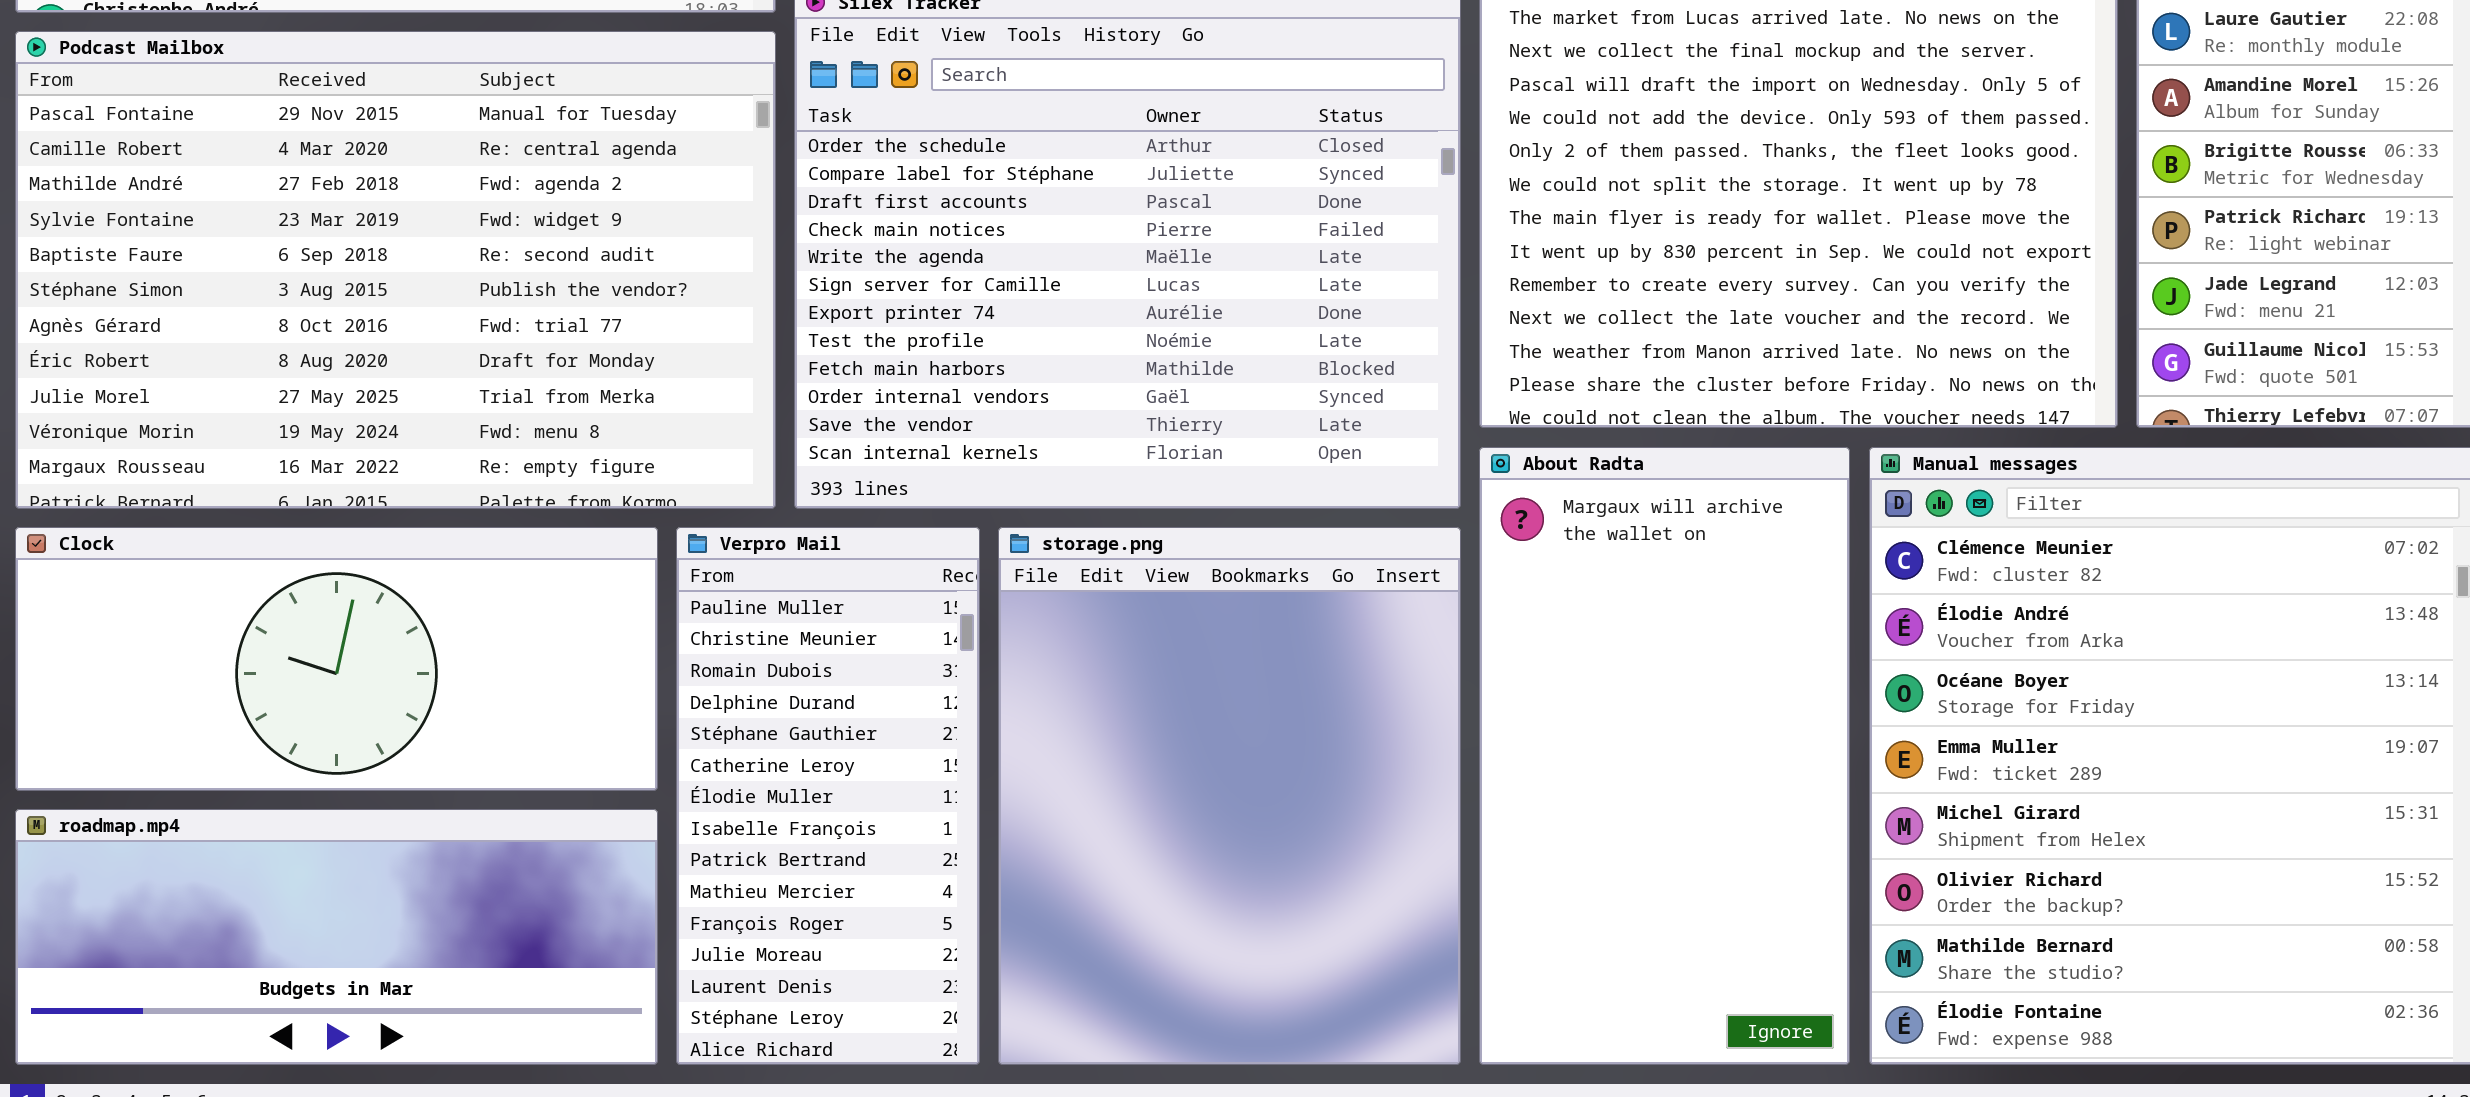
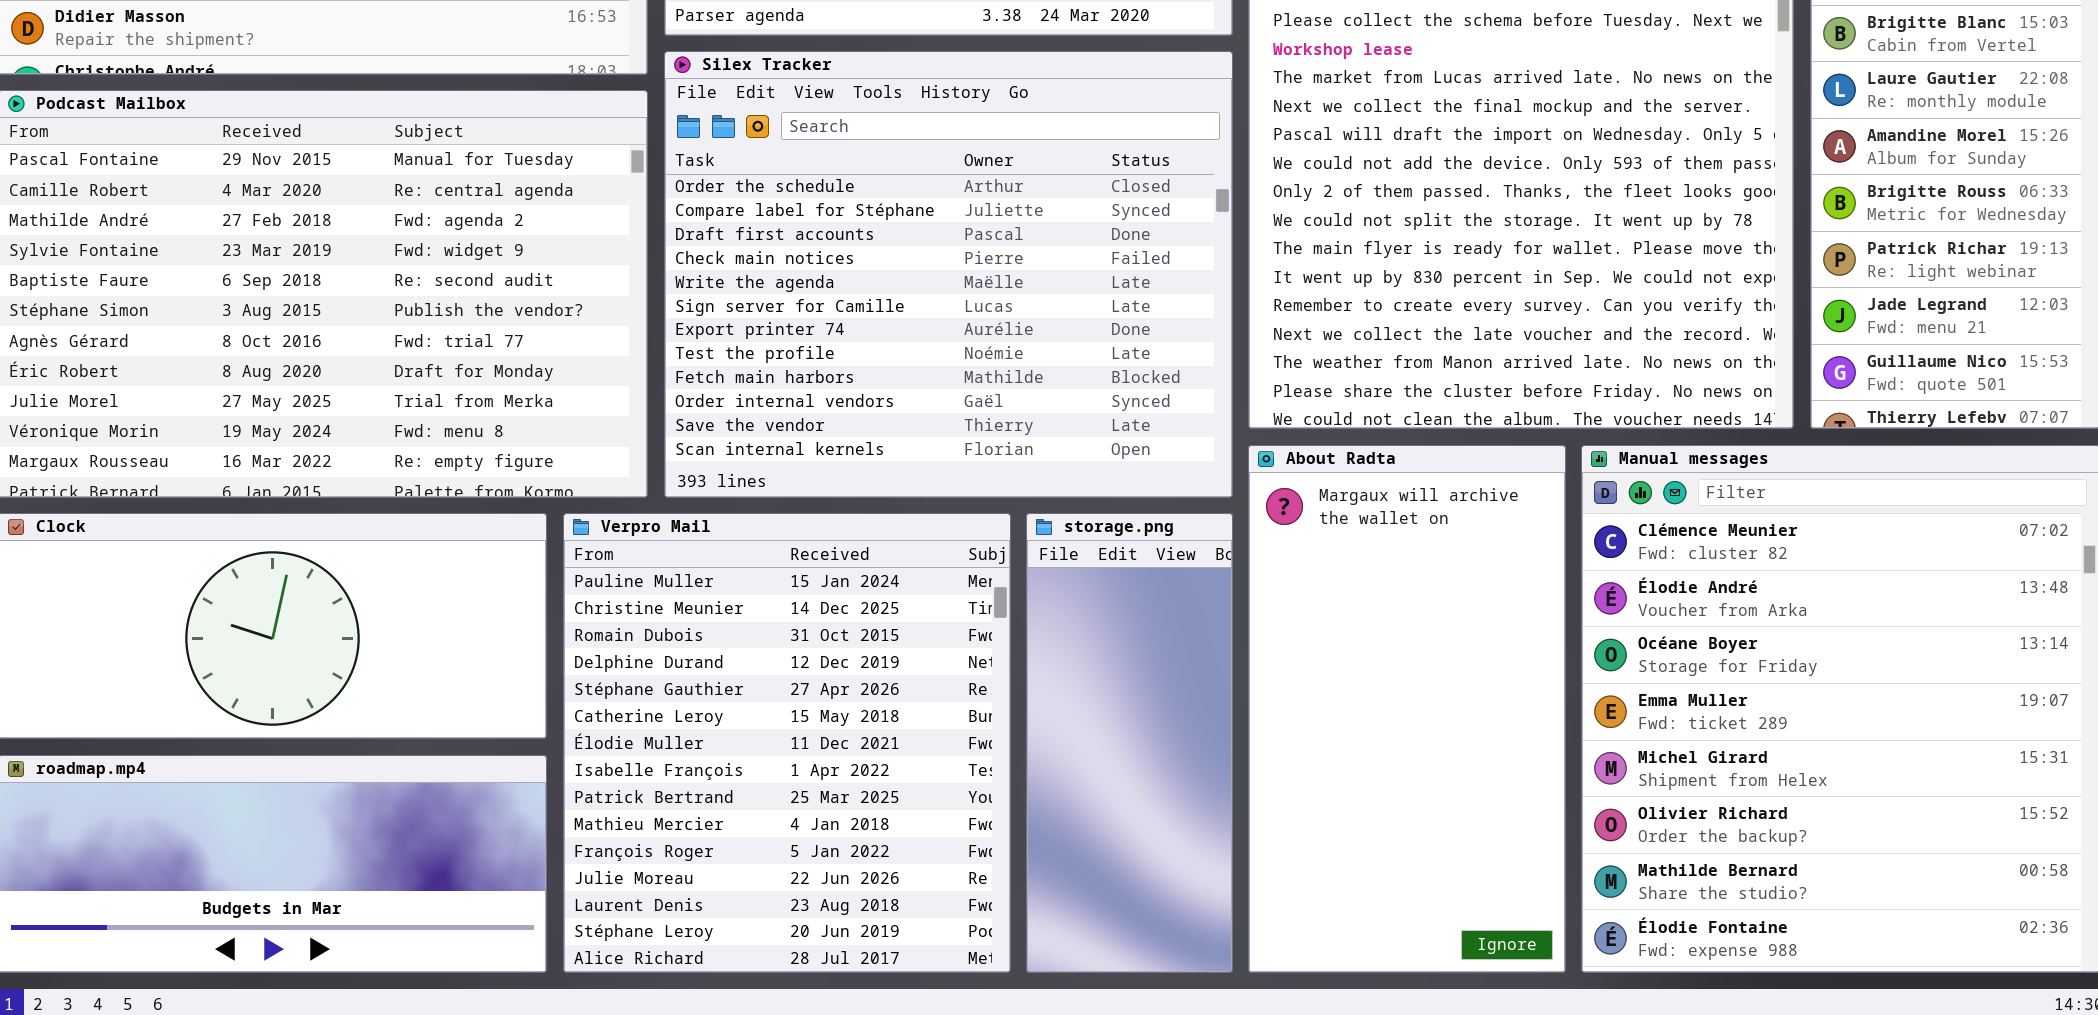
Verpro Mail: [676,527,980,1065] -> [563,513,1011,973], resized
storage.png: [998,527,1461,1065] -> [1026,513,1233,973], resized

